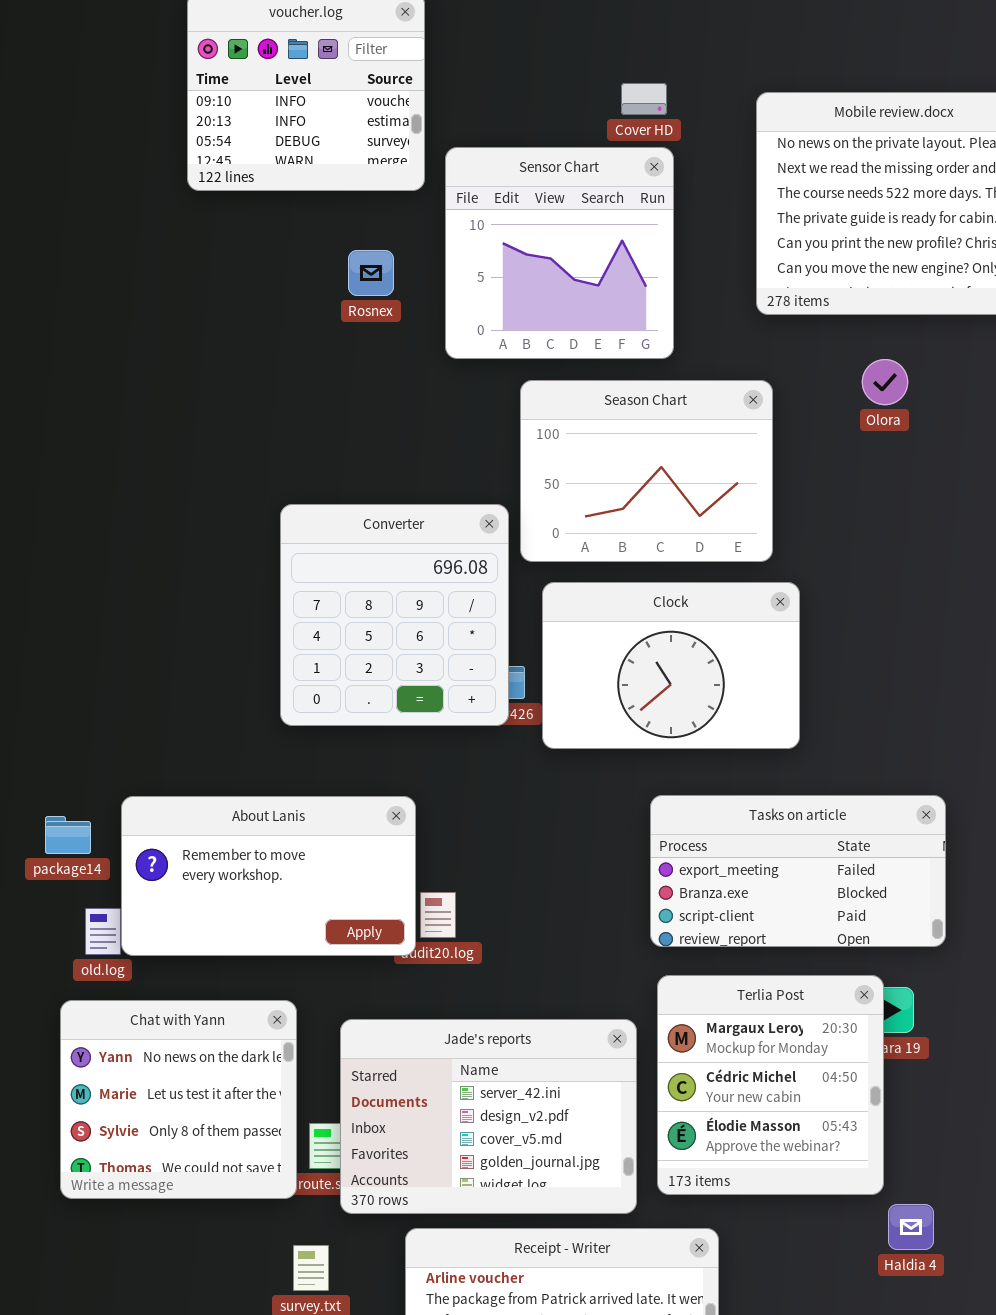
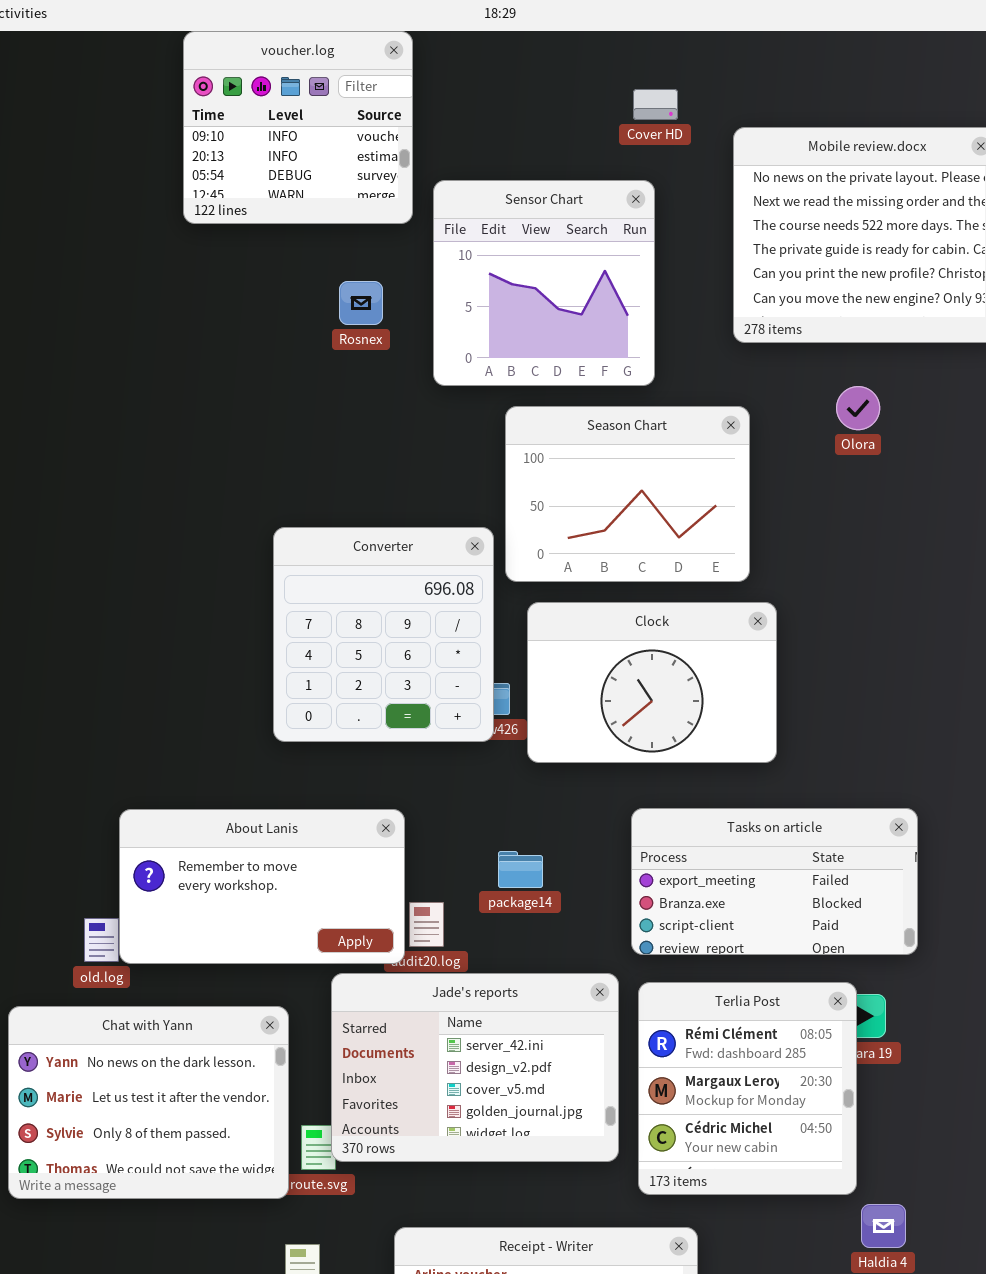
Cover HD: [621,83,667,115] -> [633,89,678,120], moved
package14: [45,816,91,854] -> [498,851,543,888], moved
Terlia Post: [657,975,884,1195] -> [638,982,857,1195], scrolled up 1 row
Chat with Yann: [60,1000,297,1199] -> [8,1006,289,1199], resized
Jade's reports: [340,1019,637,1214] -> [331,973,619,1162], moved

